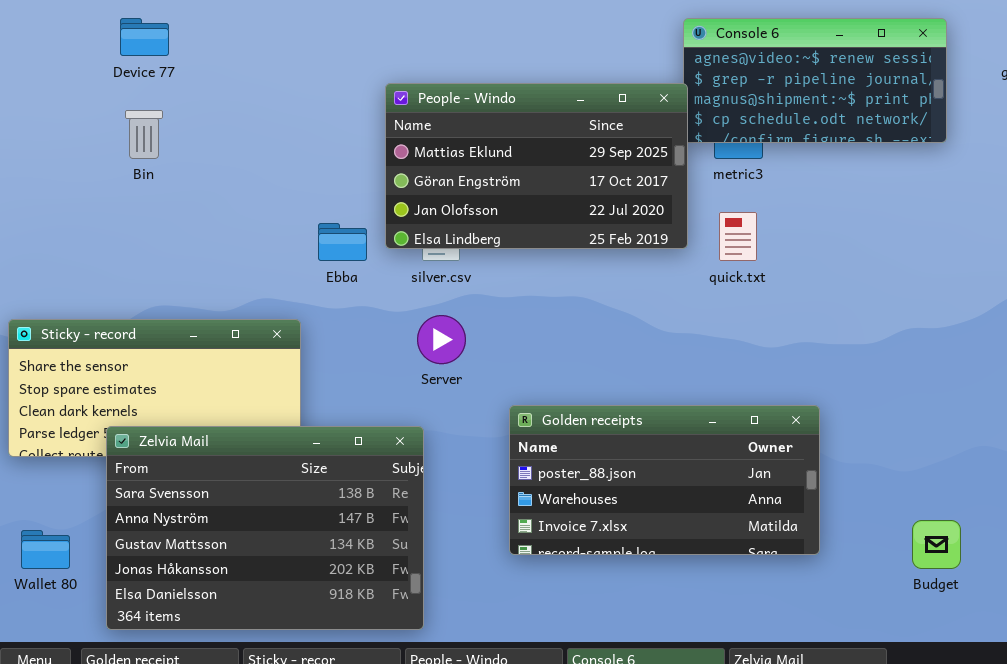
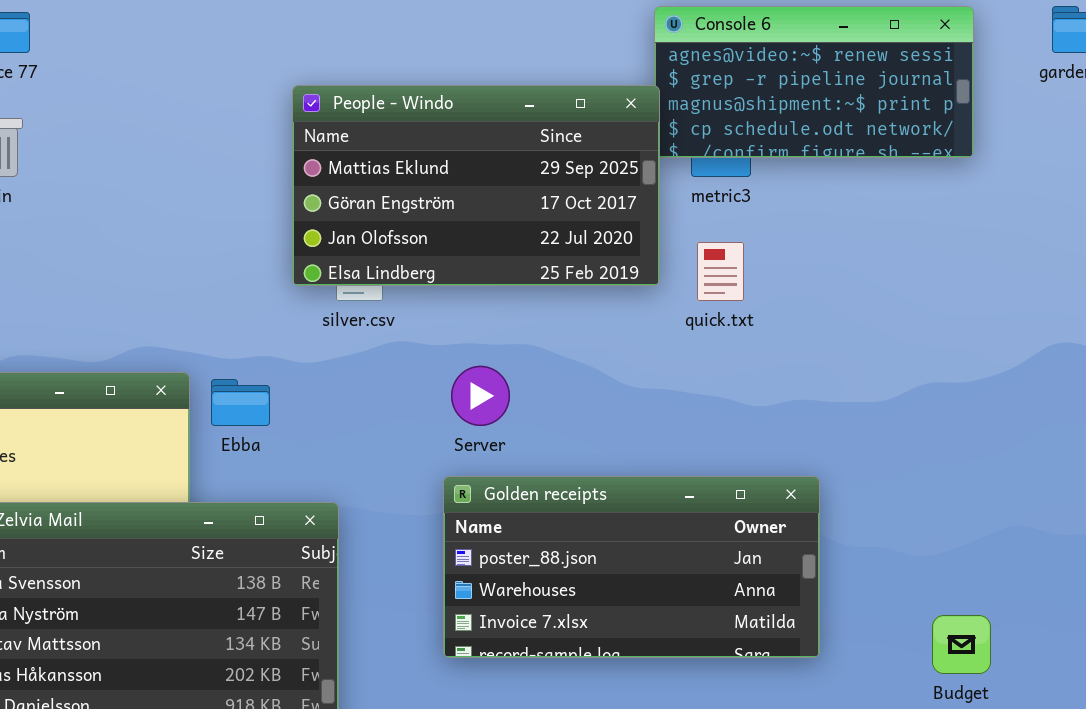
Ebba: [318,223,367,261] -> [211,379,270,426], moved
Server: [417,315,466,364] -> [451,366,510,426], moved

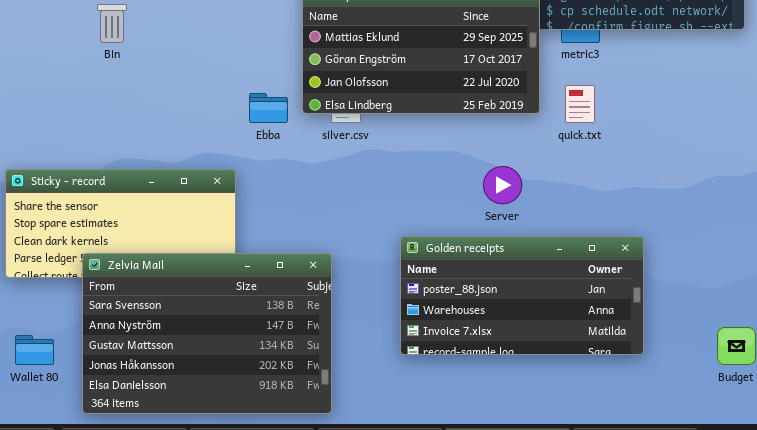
Server: [451,366,510,426] -> [483,166,522,204], moved
Ebba: [211,379,270,426] -> [249,93,288,123], moved

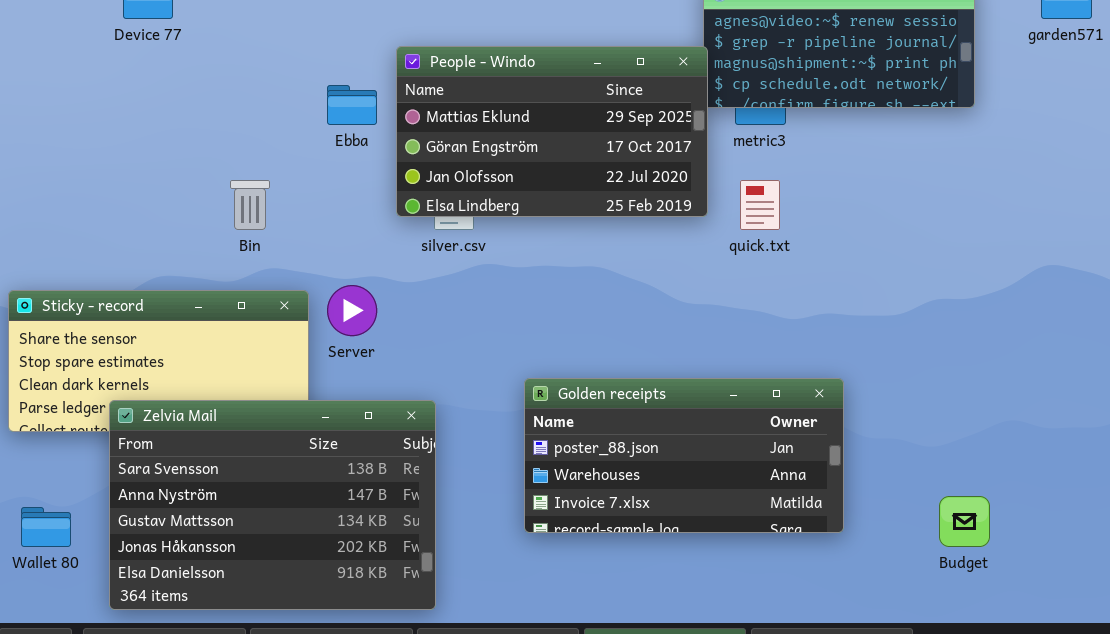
Bin: [97,4,127,43] -> [230,180,270,230], moved
Ebba: [249,93,288,123] -> [327,85,377,125], moved
Server: [483,166,522,204] -> [327,285,377,336], moved

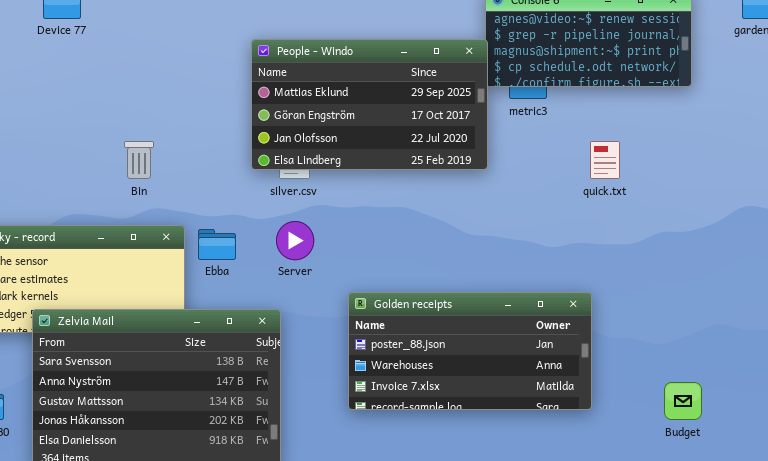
Ebba: [327,85,377,125] -> [198,229,236,260], moved
quick.txt: [740,180,780,230] -> [590,141,620,179], moved
Server: [327,285,377,336] -> [276,221,314,260], moved

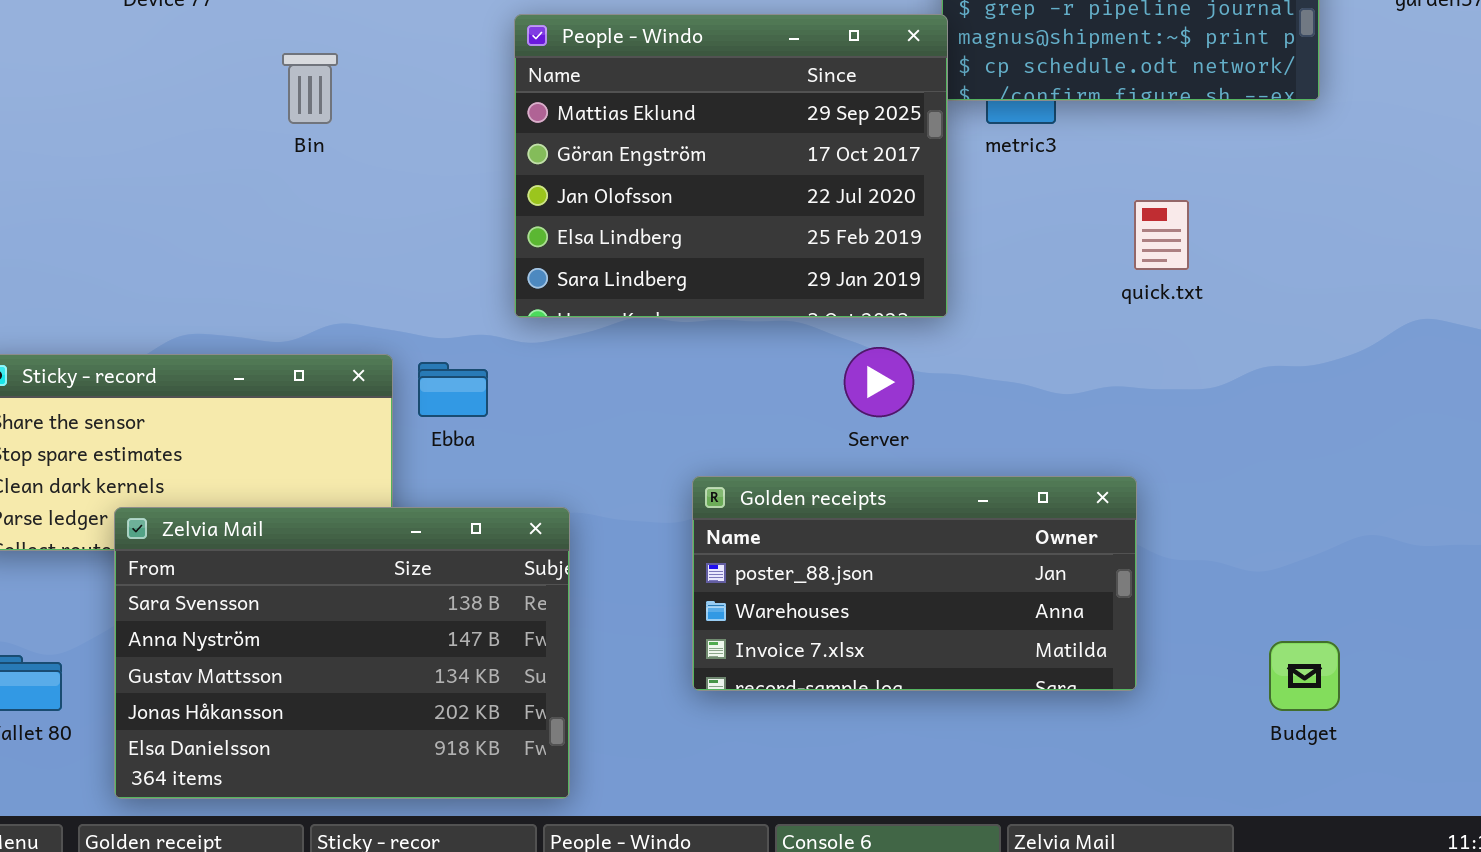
People - Windo: [251,39,488,170] -> [514,14,948,318], resized
Bin: [124,141,154,179] -> [282,53,338,124], moved
Server: [276,221,314,260] -> [844,347,914,417], moved

